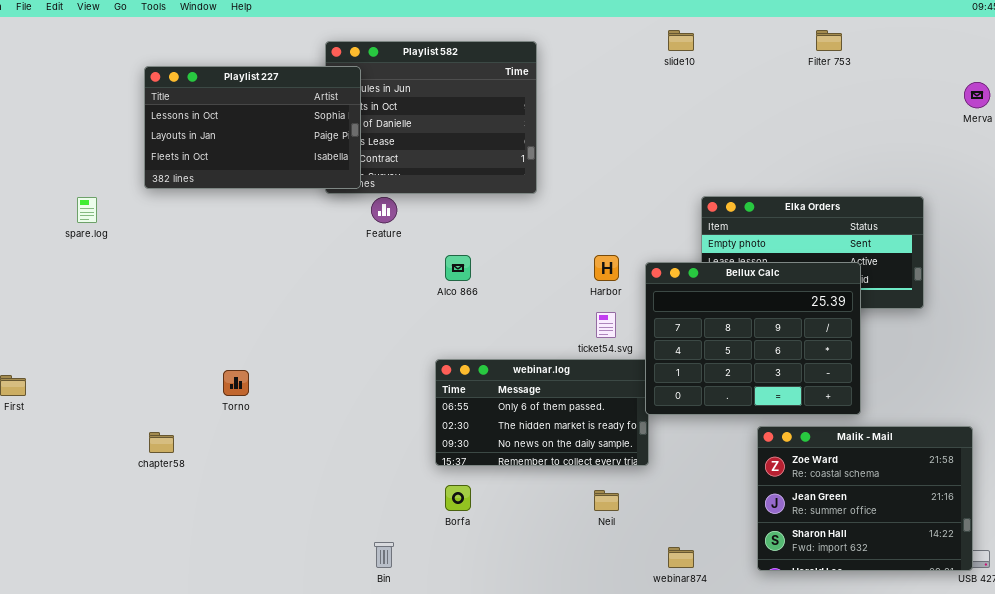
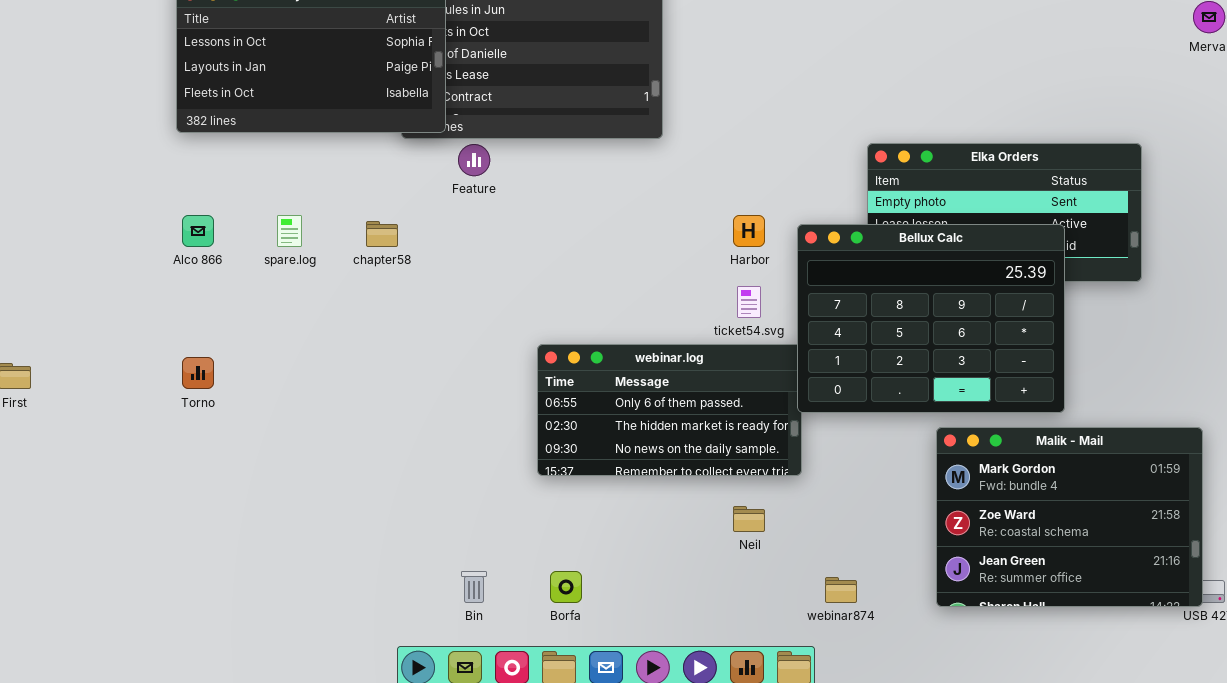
spare.log: [77,197,97,223] -> [277,215,302,247], moved
Alco 866: [445,255,471,281] -> [182,215,214,247], moved
Torno: [223,370,249,396] -> [182,357,214,389], moved
Malik - Mail: [757,426,973,571] -> [936,427,1203,607], scrolled up 1 row
chapter58: [149,432,174,453] -> [366,221,398,247], moved
Borfa: [445,485,471,511] -> [550,571,582,603], moved

